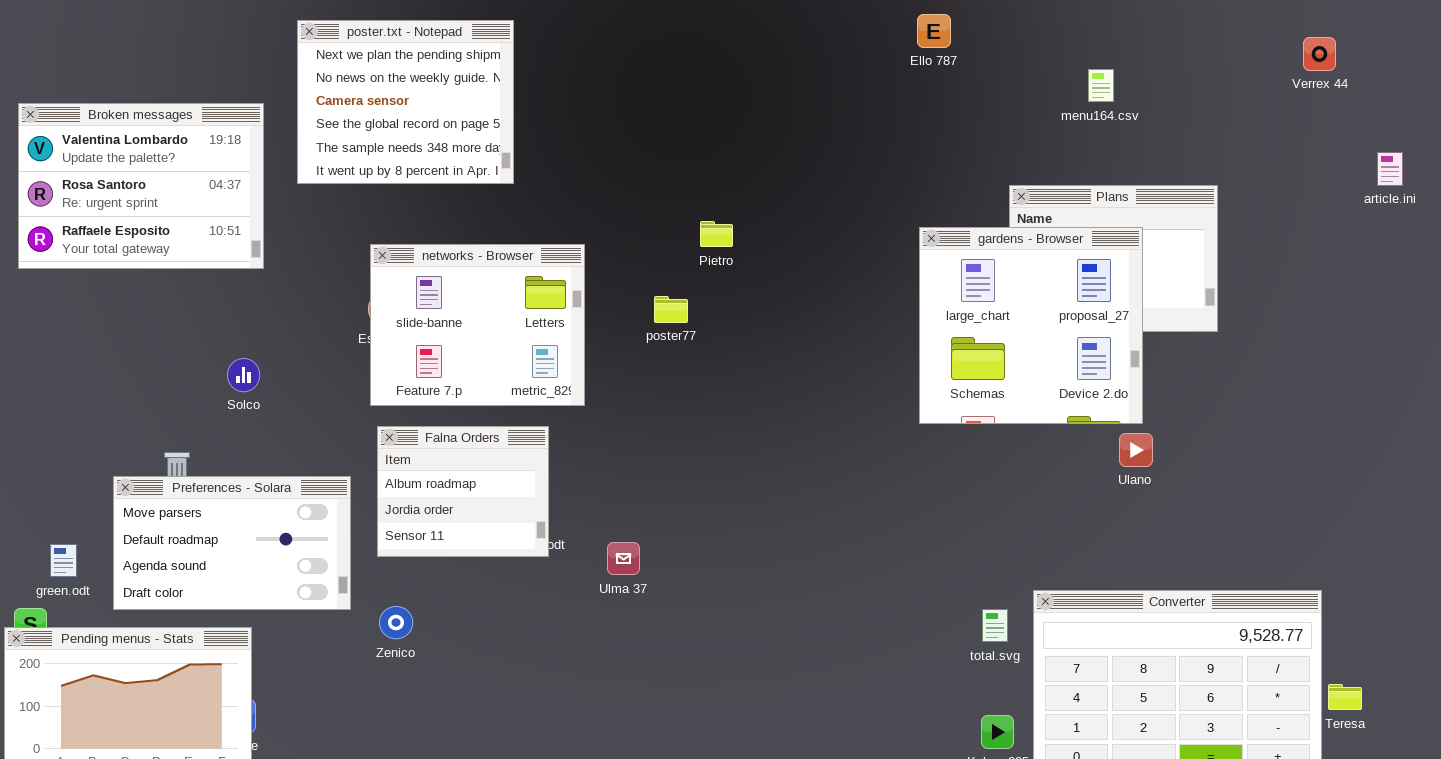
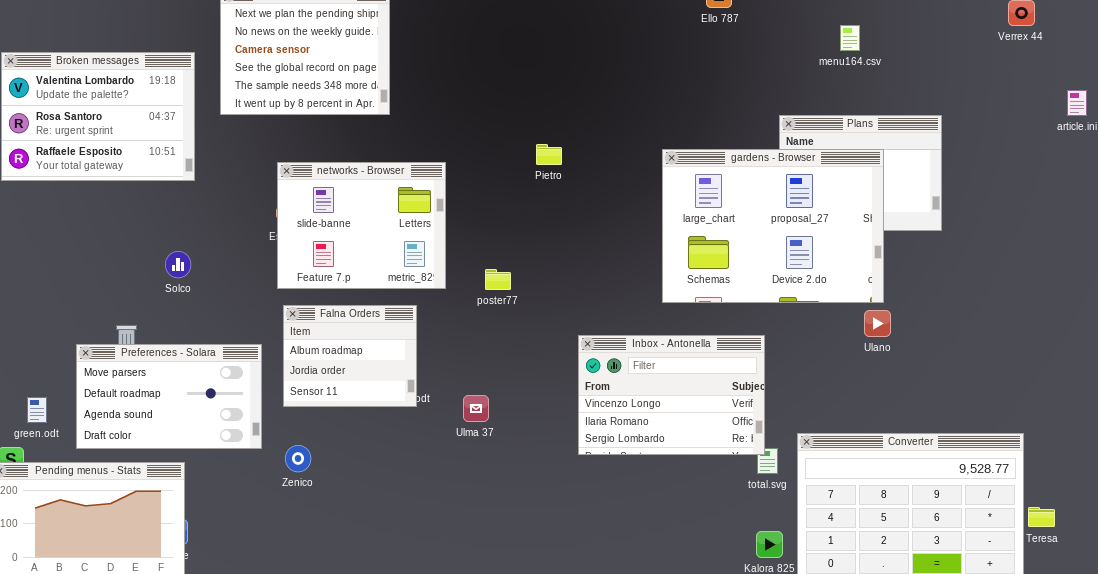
gardens - Browser: [919,227,1143,424] -> [662,149,884,303], resized
poster77: [654,296,688,323] -> [485,269,511,290], moved
Inbox - Antonella: none -> [578,335,765,455], opened

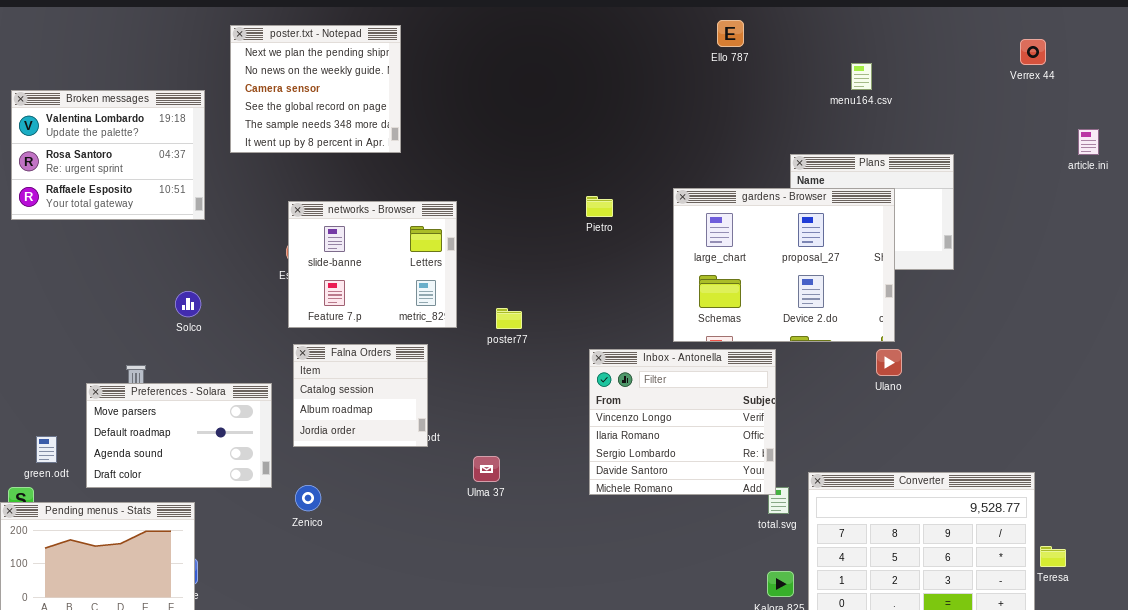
Pietro: [536,144,562,165] -> [586,196,613,217], moved
Falna Orders: [283,305,417,407] -> [293,344,428,447], scrolled up 1 row
Inbox - Antonella: [578,335,765,455] -> [589,349,776,495], resized
Ulma 37: [463,395,489,422] -> [473,456,500,482], moved

